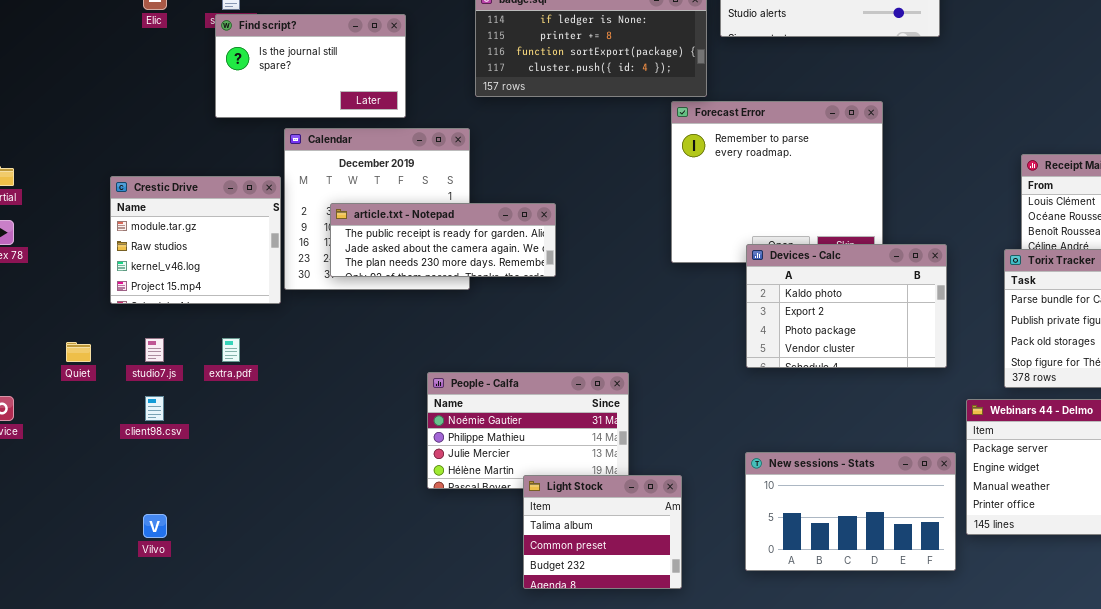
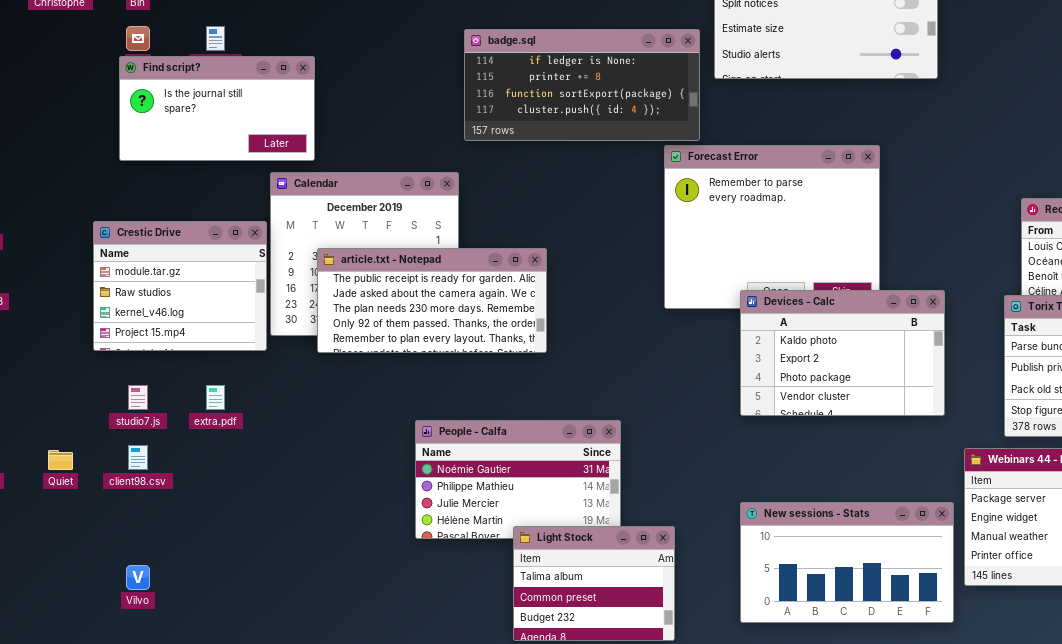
Find script?: [215,14,406,118] -> [119,56,315,161], moved
article.txt - Notepad: [330,203,556,277] -> [317,248,547,353], resized
Quiet: [66,342,91,362] -> [48,450,73,470], moved

